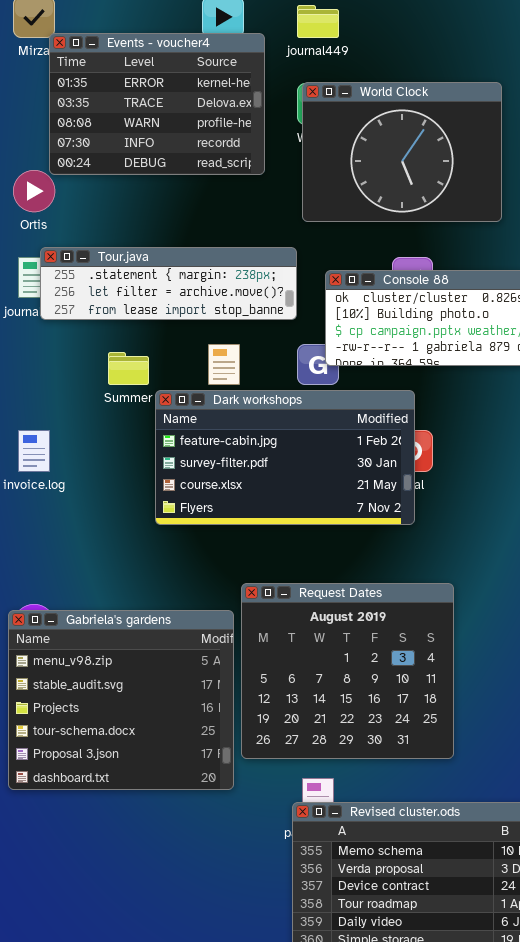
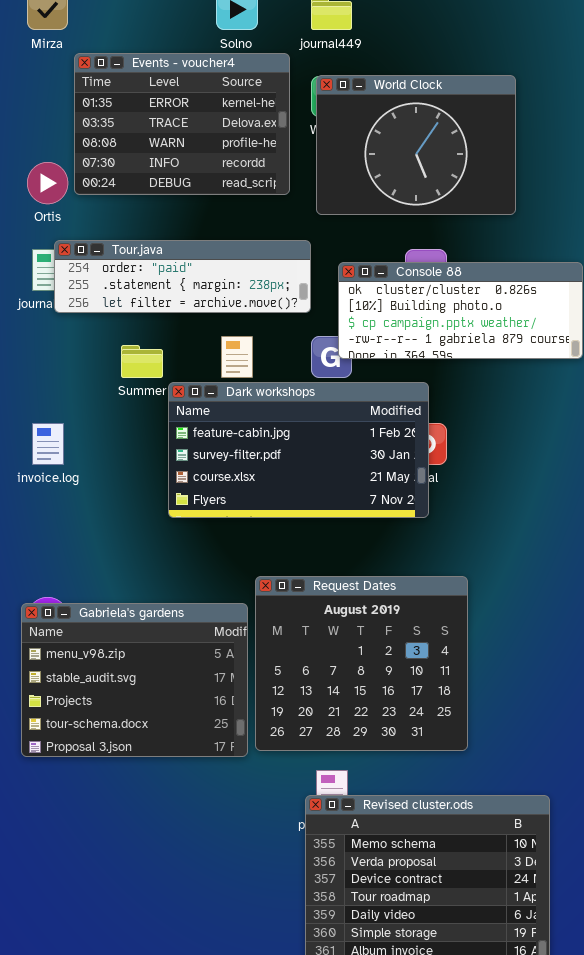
Events - voucher4: [49,33,265,175] -> [74,53,290,195], moved
Tour.java: [40,247,297,320] -> [54,240,311,313], scrolled up 1 row
Gabriela's gardens: [8,610,234,790] -> [21,603,248,757], resized

